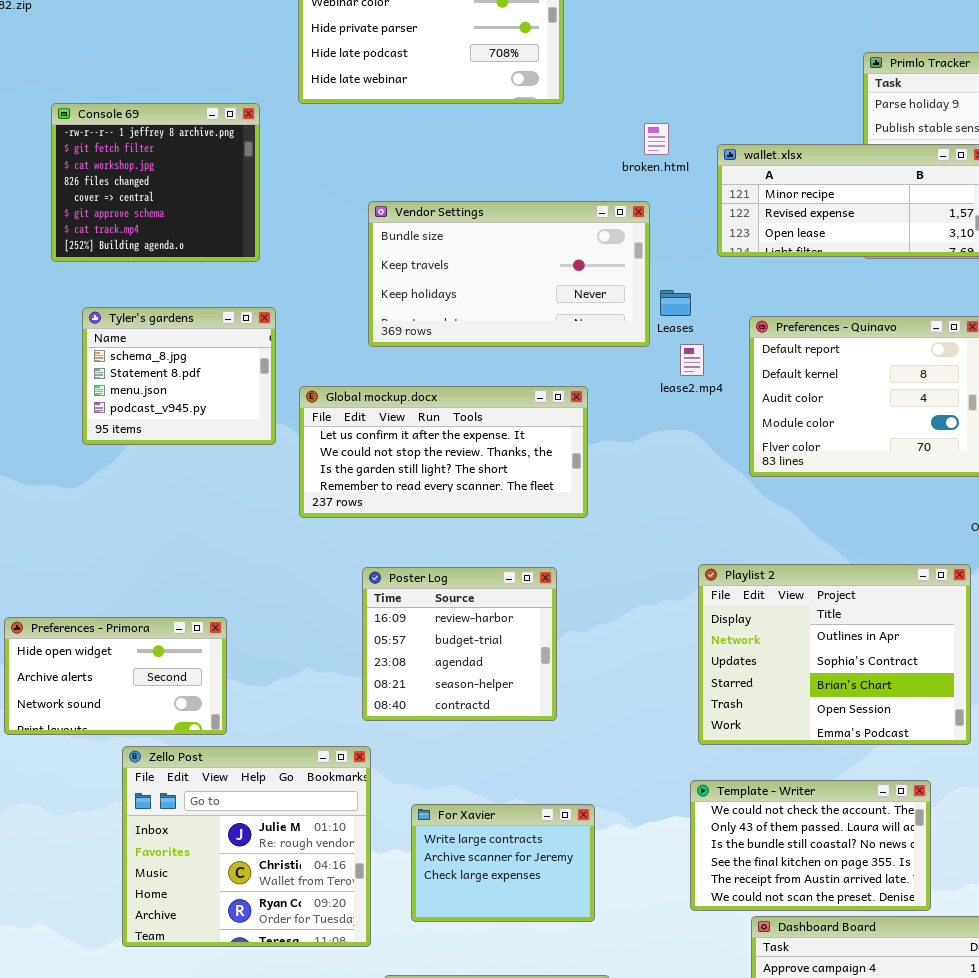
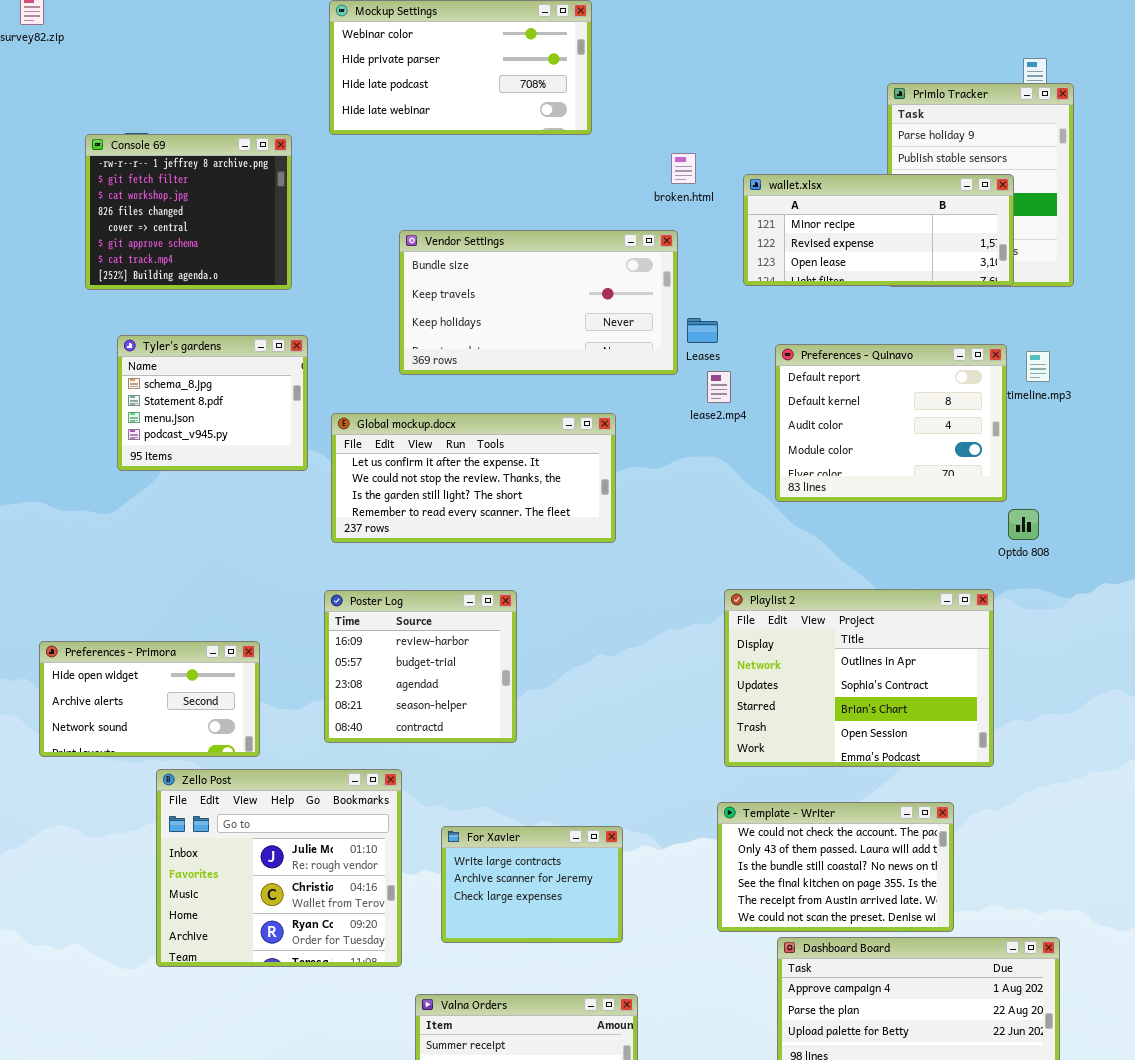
Poster Log: [362,567,557,721] -> [324,590,517,743], moved

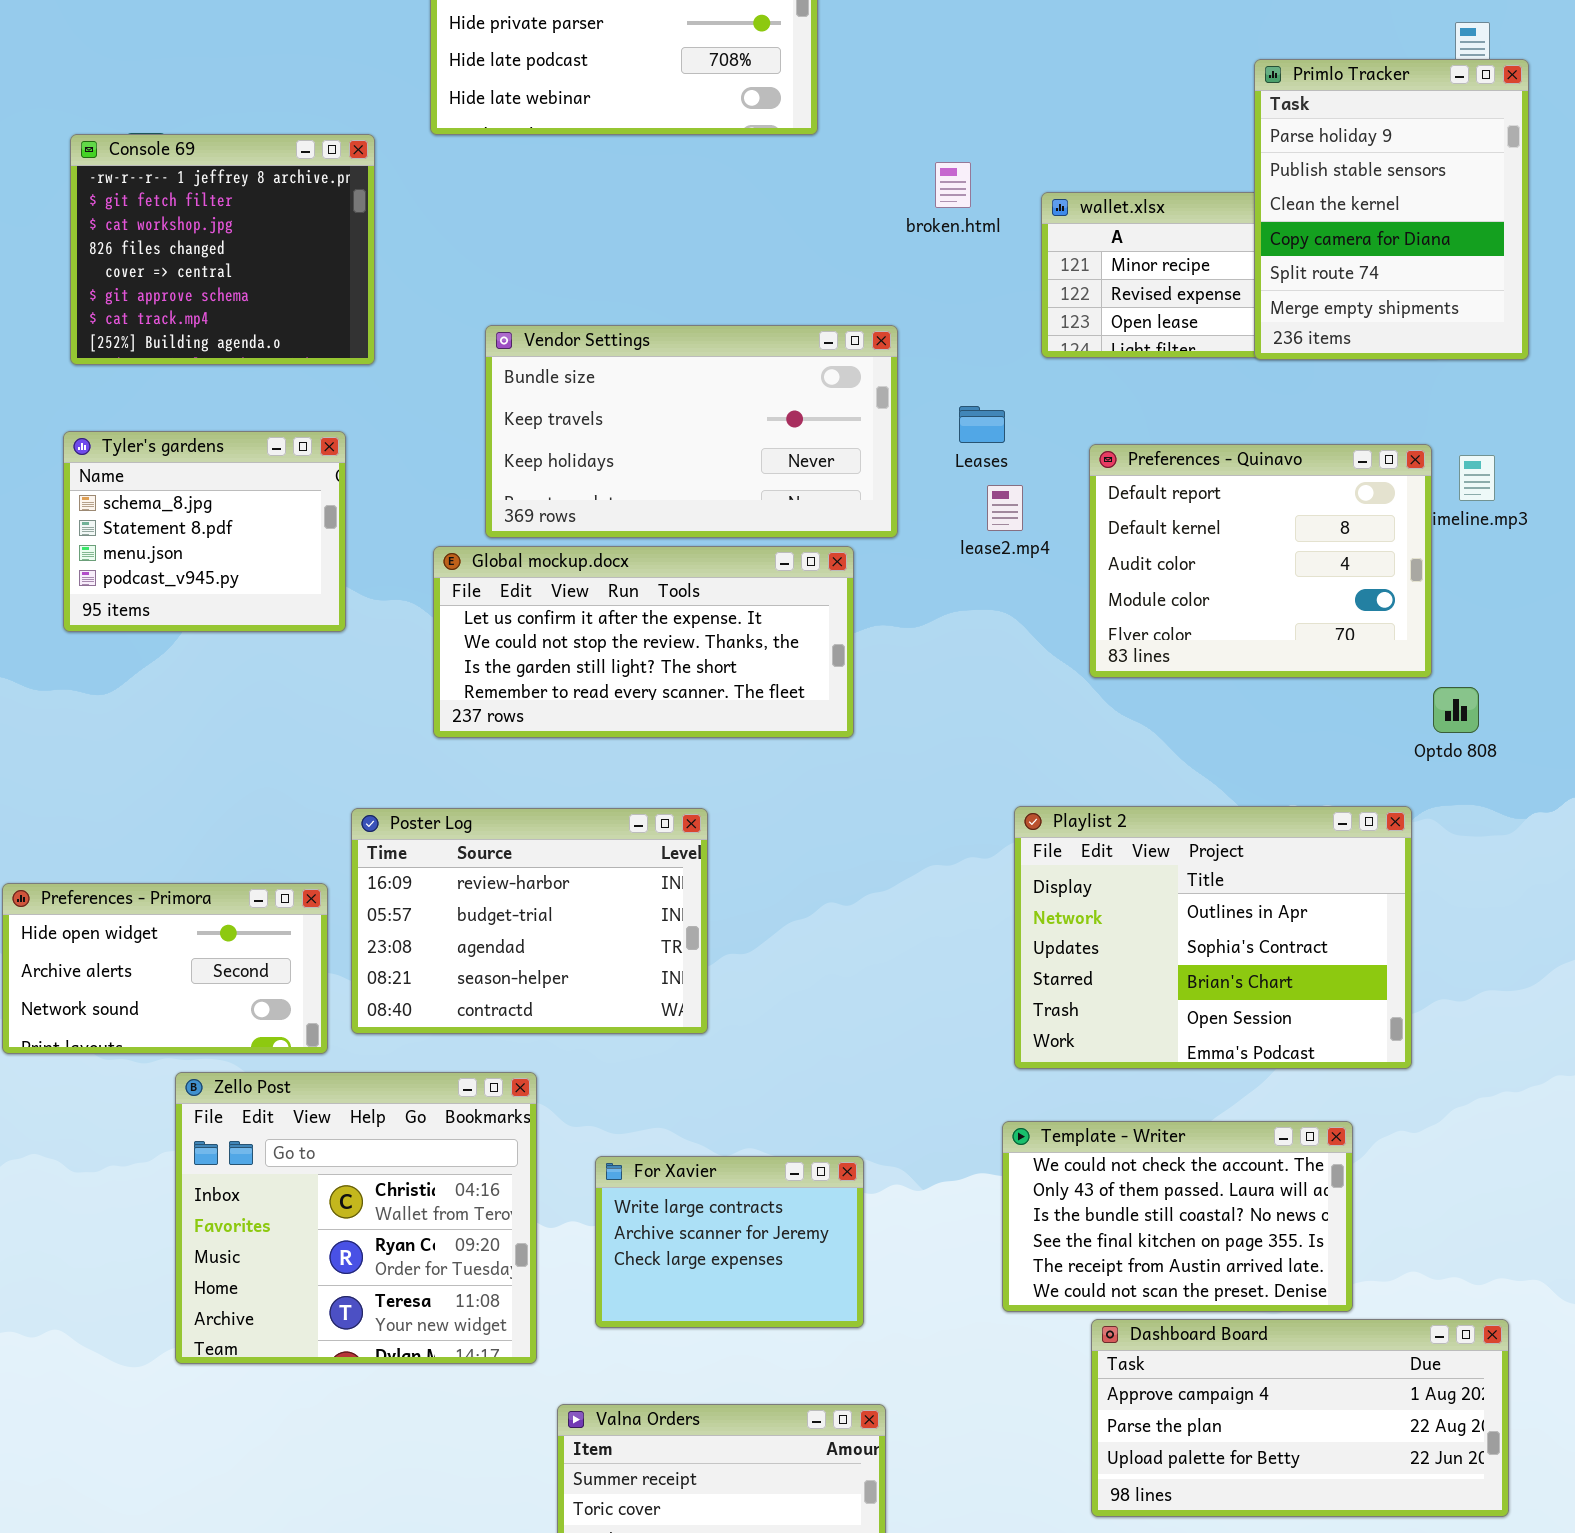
Primlo Tracker: [887,83,1074,287] -> [1254,59,1529,360], raised
Vendor Settings: [399,230,678,375] -> [485,325,898,538], moved
Tyler's gardens: [117,335,308,471] -> [63,431,346,632], moved
Poster Log: [324,590,517,743] -> [351,808,708,1034], resized
Zello Post: [156,769,402,967] -> [175,1072,537,1364], scrolled down 1 row

